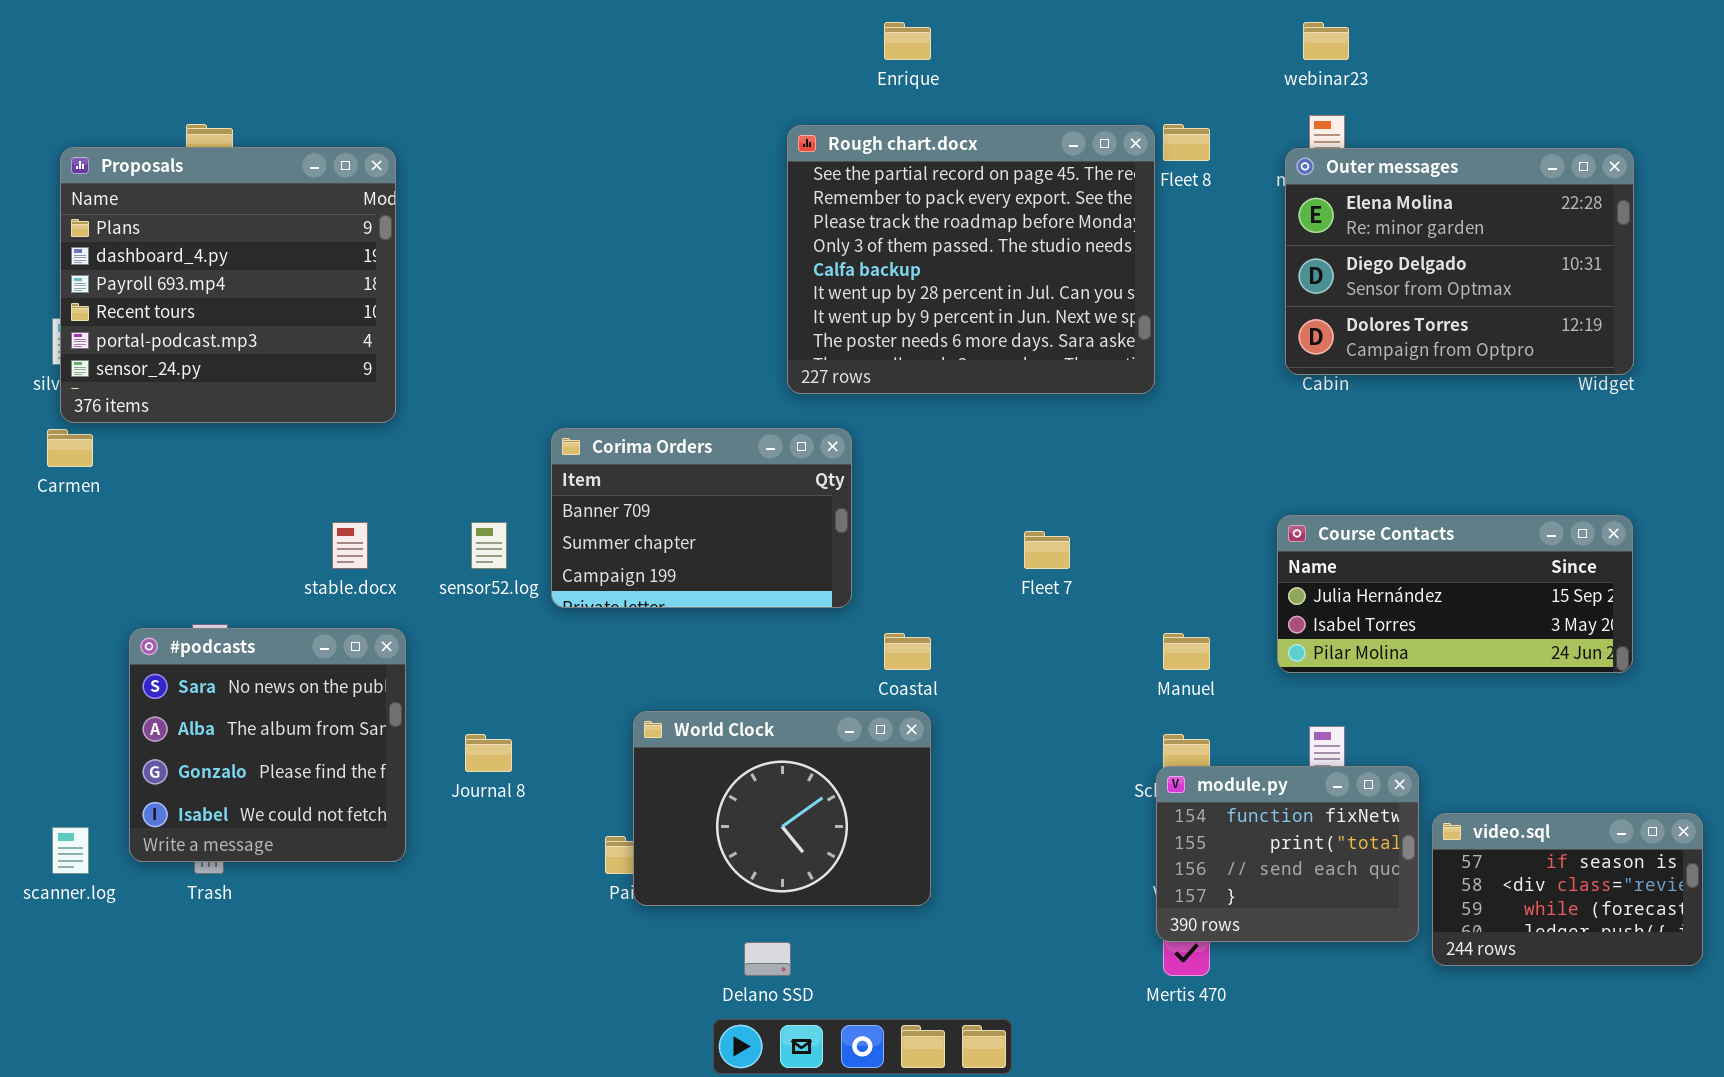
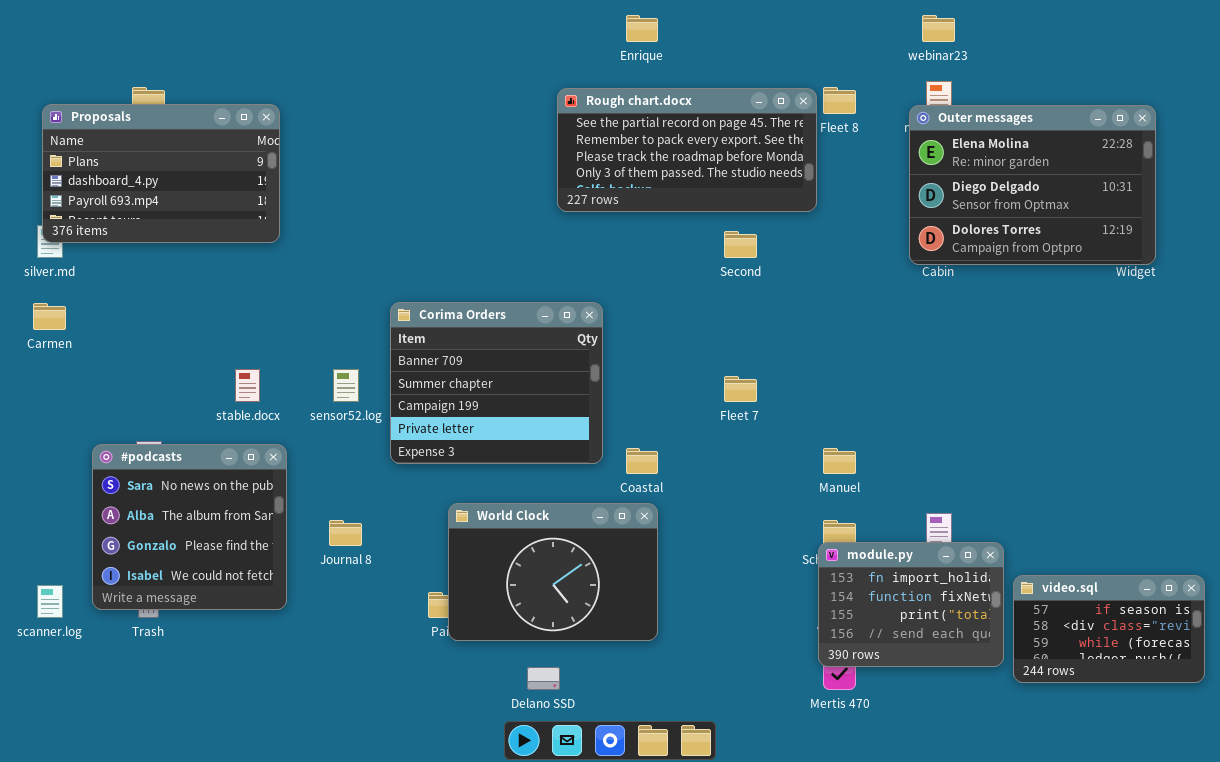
Rough chart.docx: [787,125,1155,394] -> [557,88,817,212], resized
Proposals: [60,147,396,423] -> [42,104,280,243], resized
Corima Orders: [551,428,852,608] -> [390,302,603,464], resized
Course Contacts: [1277,515,1633,673] -> none, closed
module.py: [1156,766,1419,942] -> [818,542,1004,667], scrolled up 1 row

